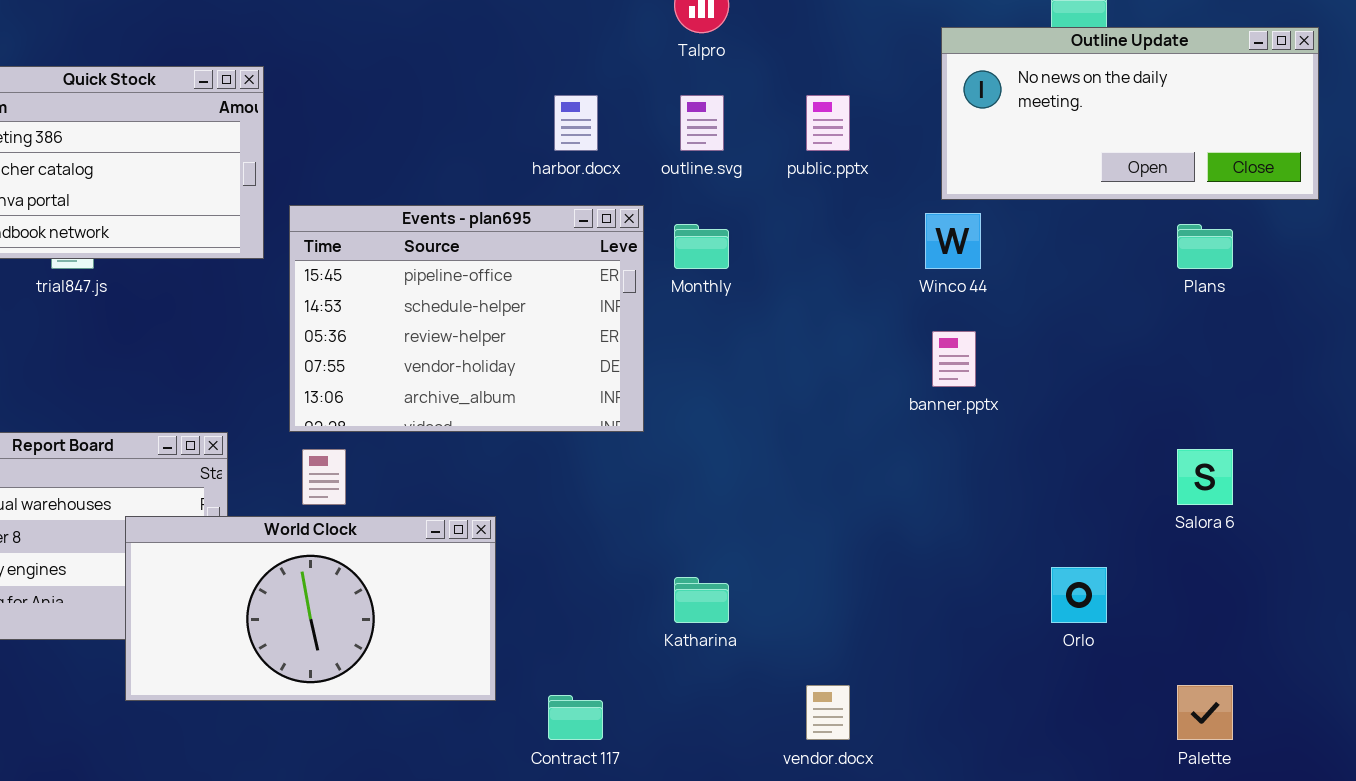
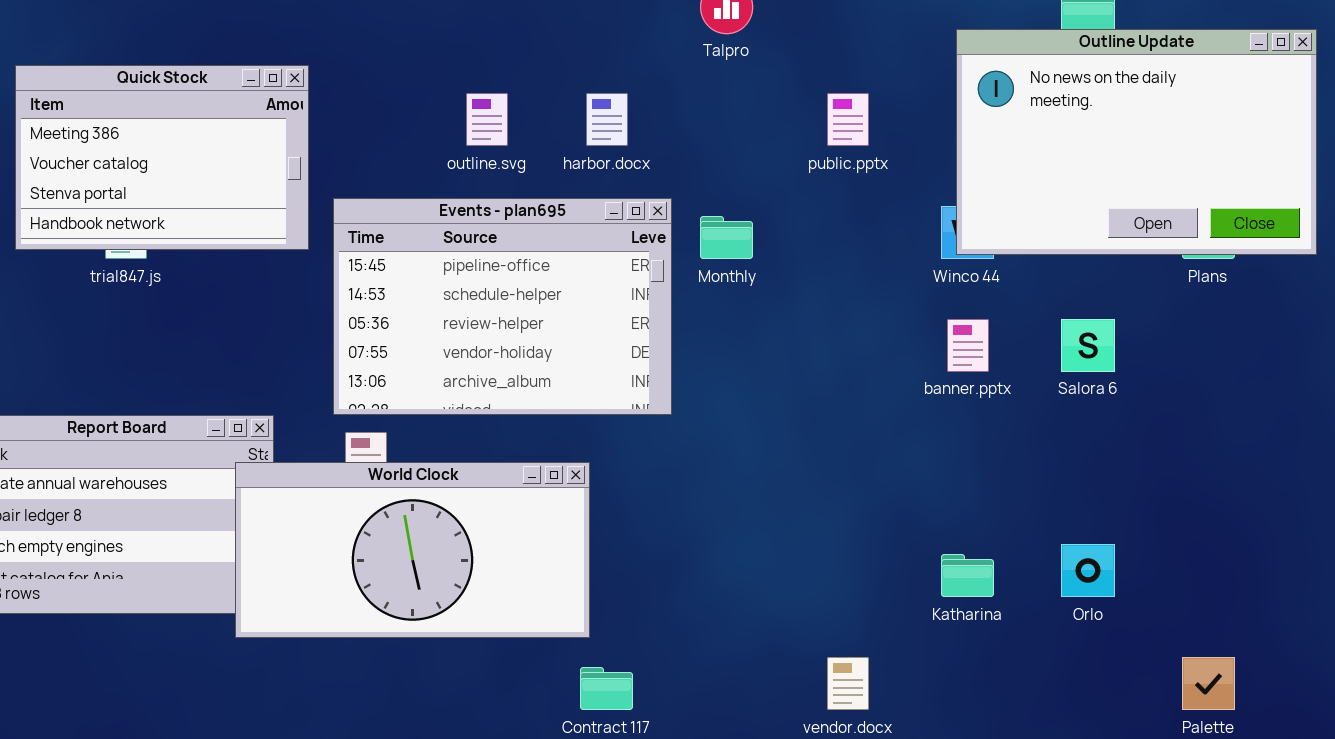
Outline Update: [941,27,1319,200] -> [956,29,1317,255], resized
outline.svg: [680,95,724,151] -> [466,93,508,146], moved
Salora 6: [1177,449,1233,505] -> [1061,319,1115,372], moved
World Clock: [125,516,496,701] -> [235,462,590,638], moved
Katharina: [674,577,729,623] -> [941,554,994,597], moved

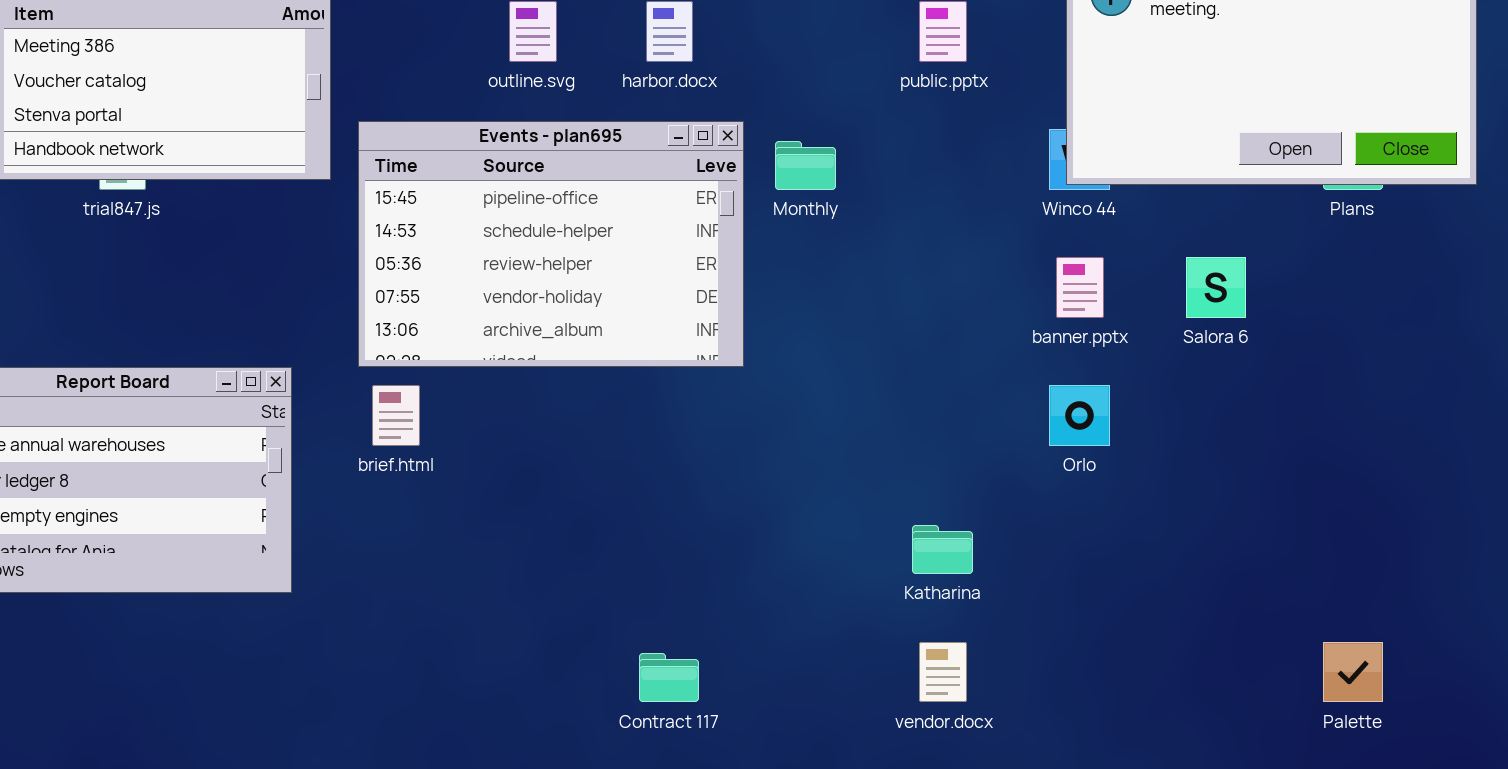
World Clock: [235,462,590,638] -> none, closed
Orlo: [1061,544,1115,597] -> [1049,385,1110,446], moved
Katharina: [941,554,994,597] -> [912,525,973,574], moved

